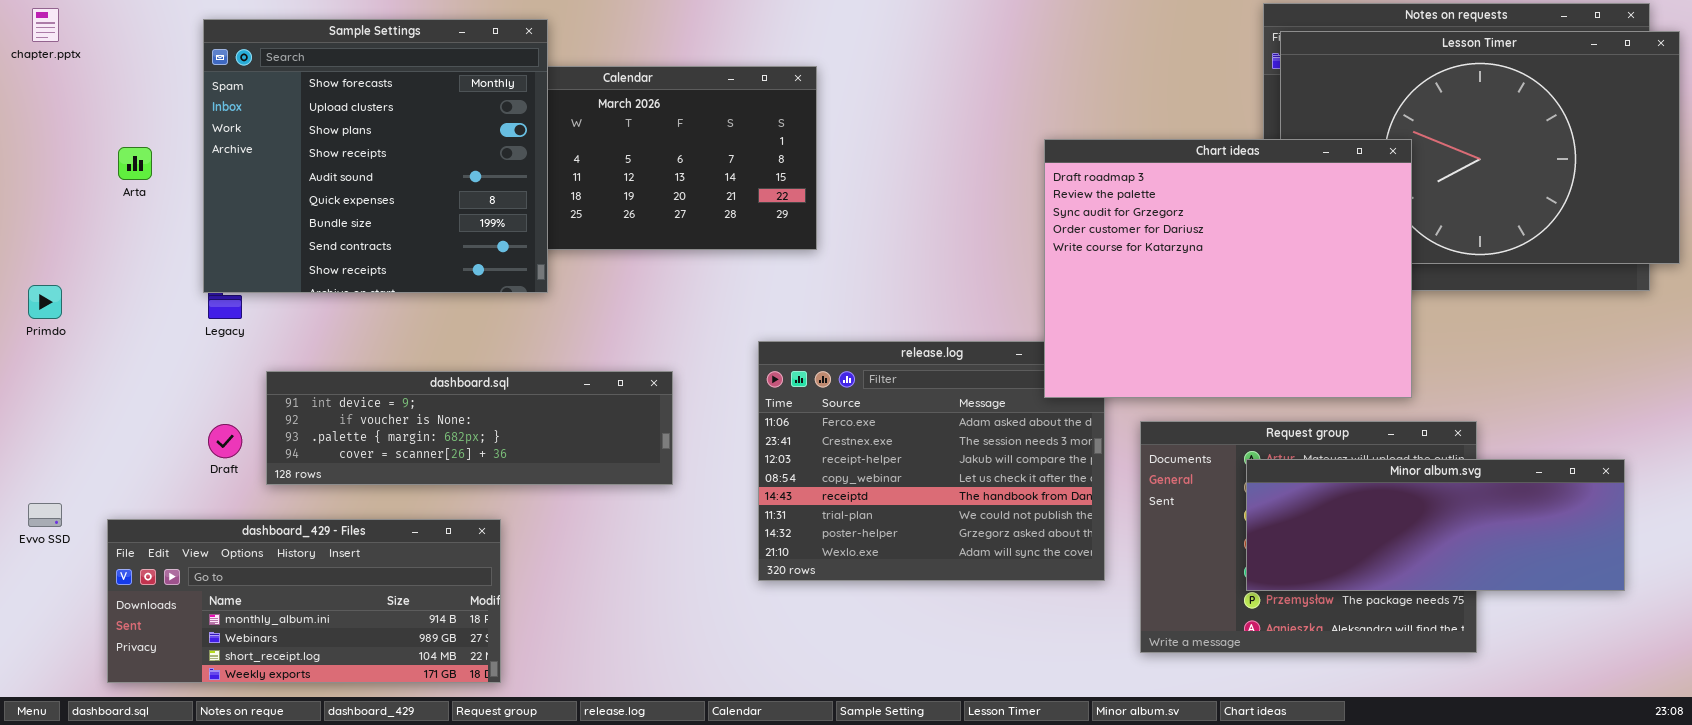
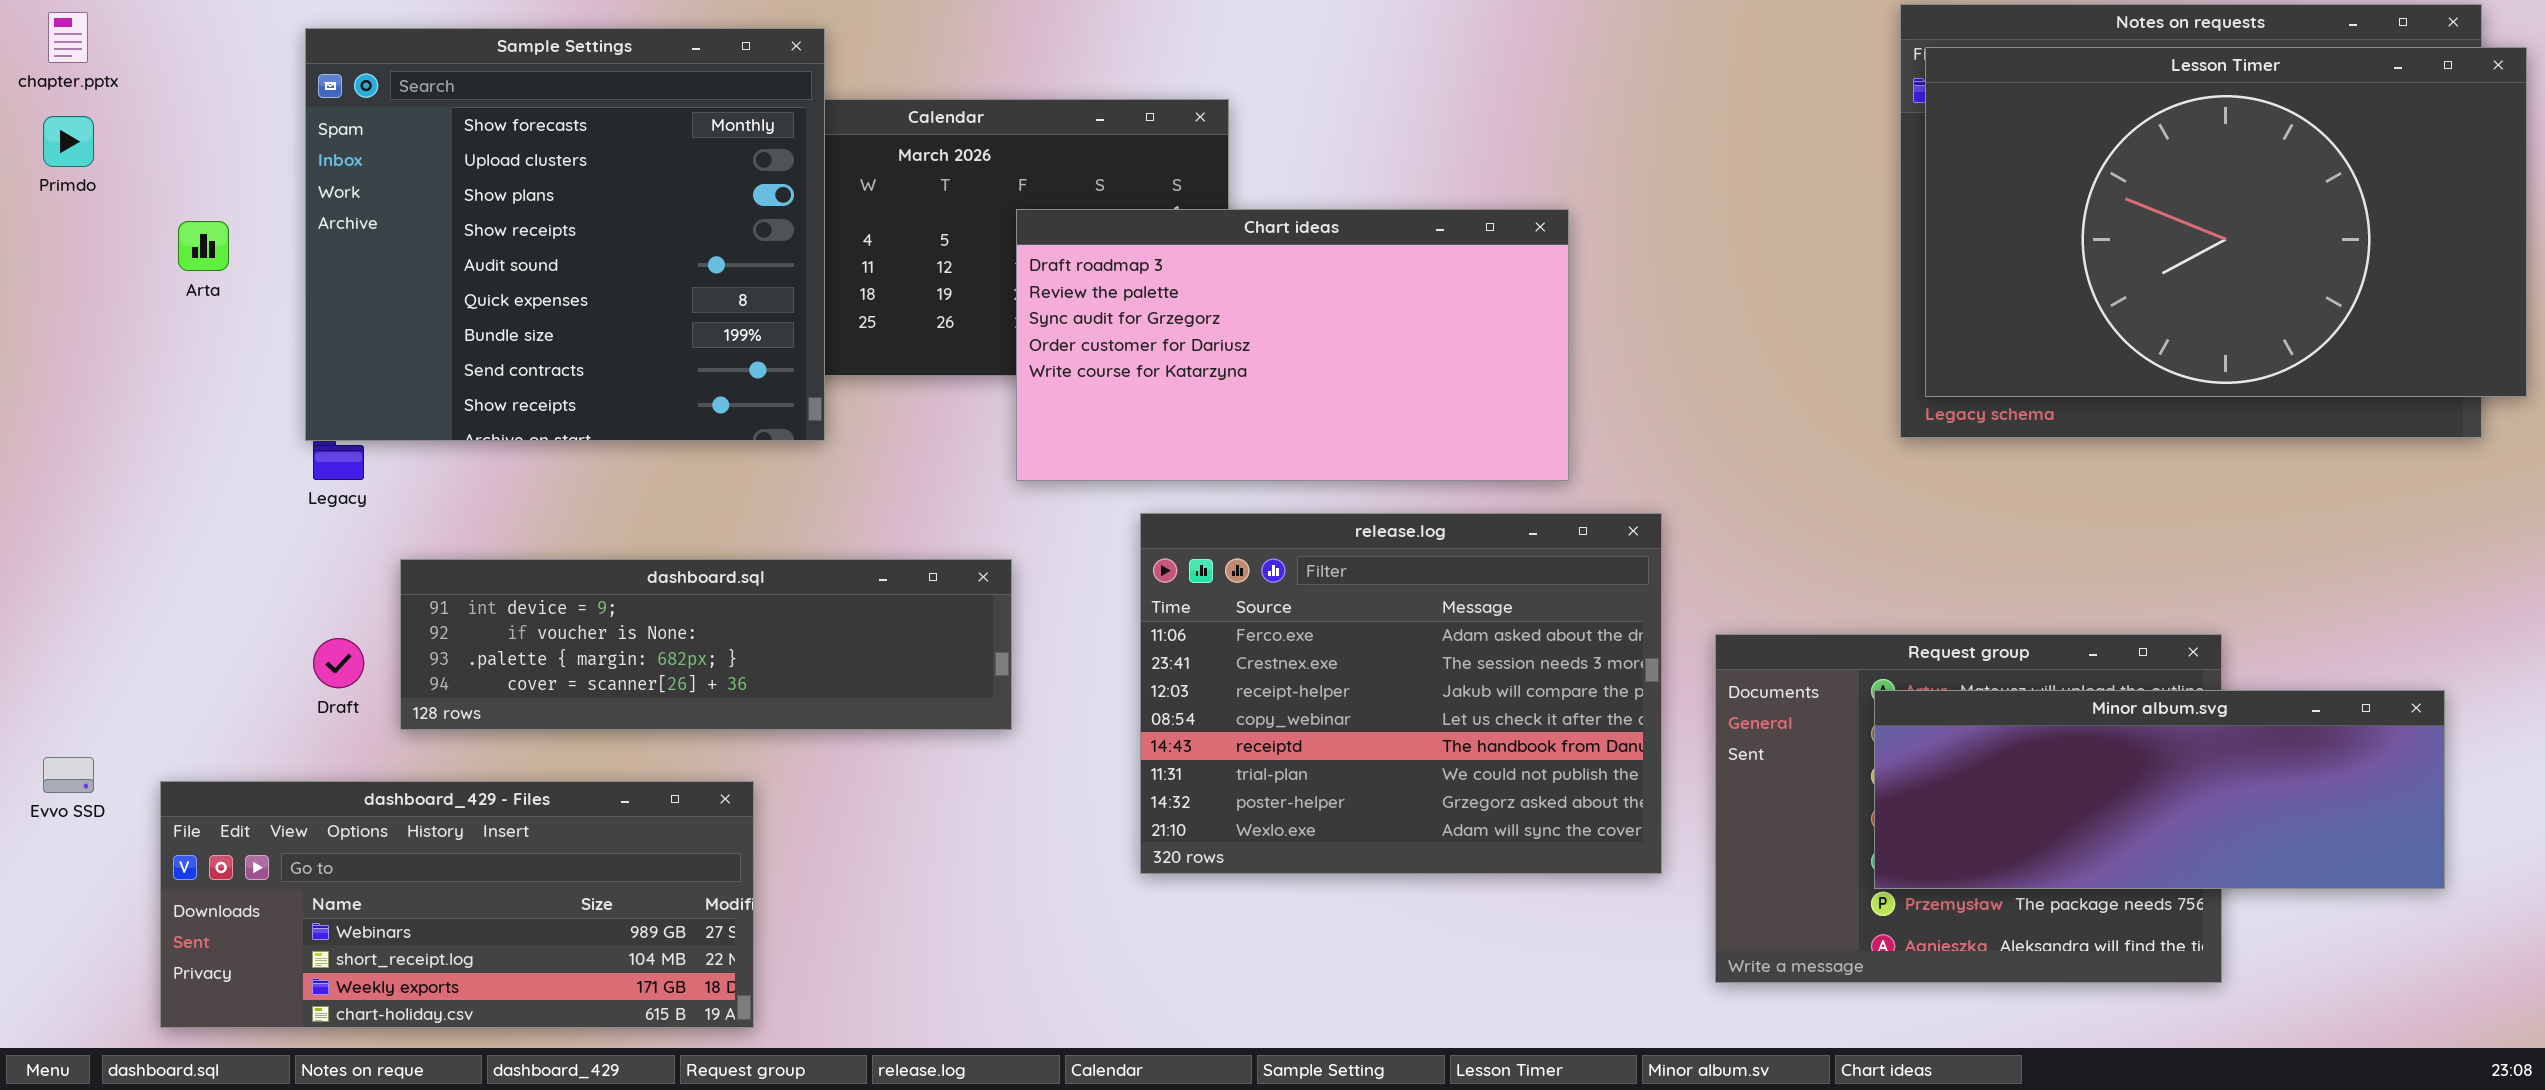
Chart ideas: [1044,139,1412,398] -> [1016,209,1569,481], moved, resized
Primdo: [28,285,62,319] -> [43,116,94,167], moved
dashboard_429 - Files: [107,519,501,683] -> [160,781,754,1028], scrolled down 1 row

